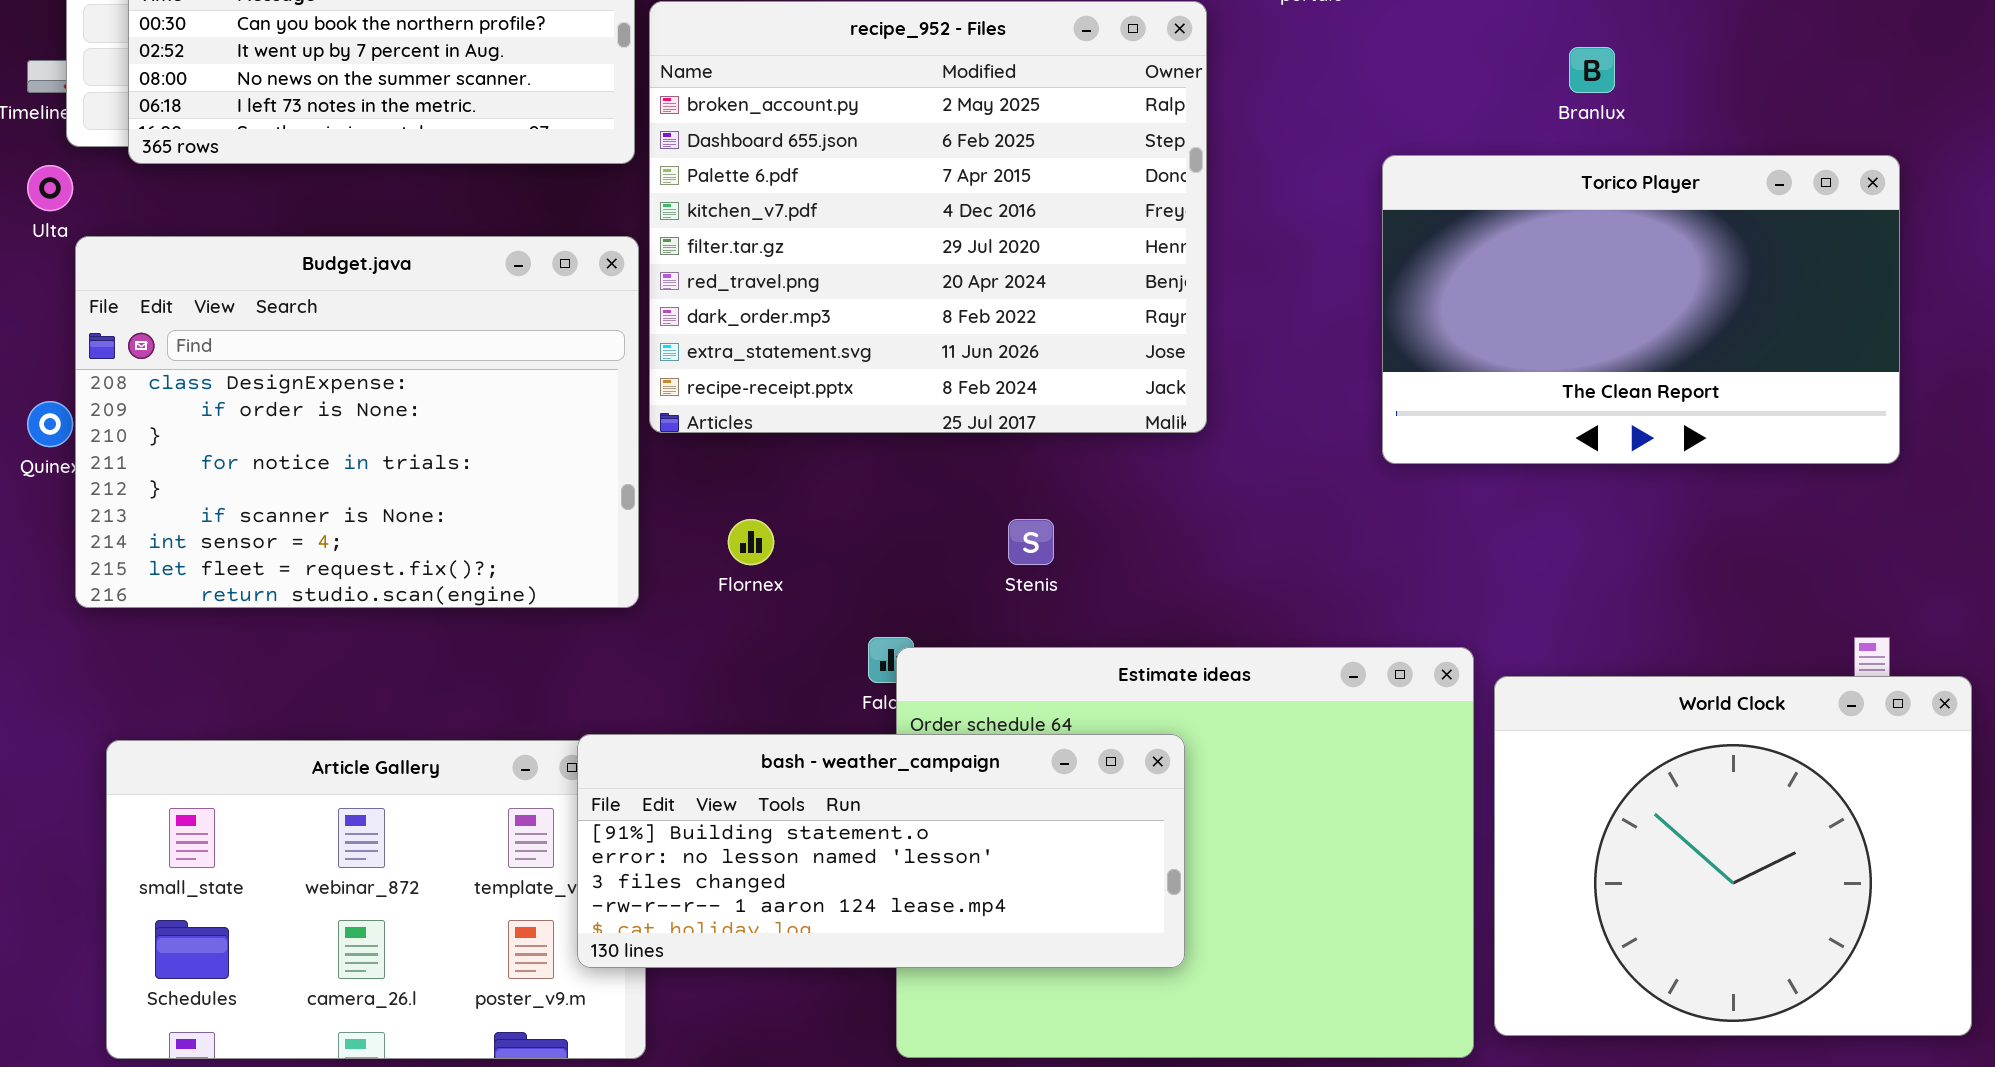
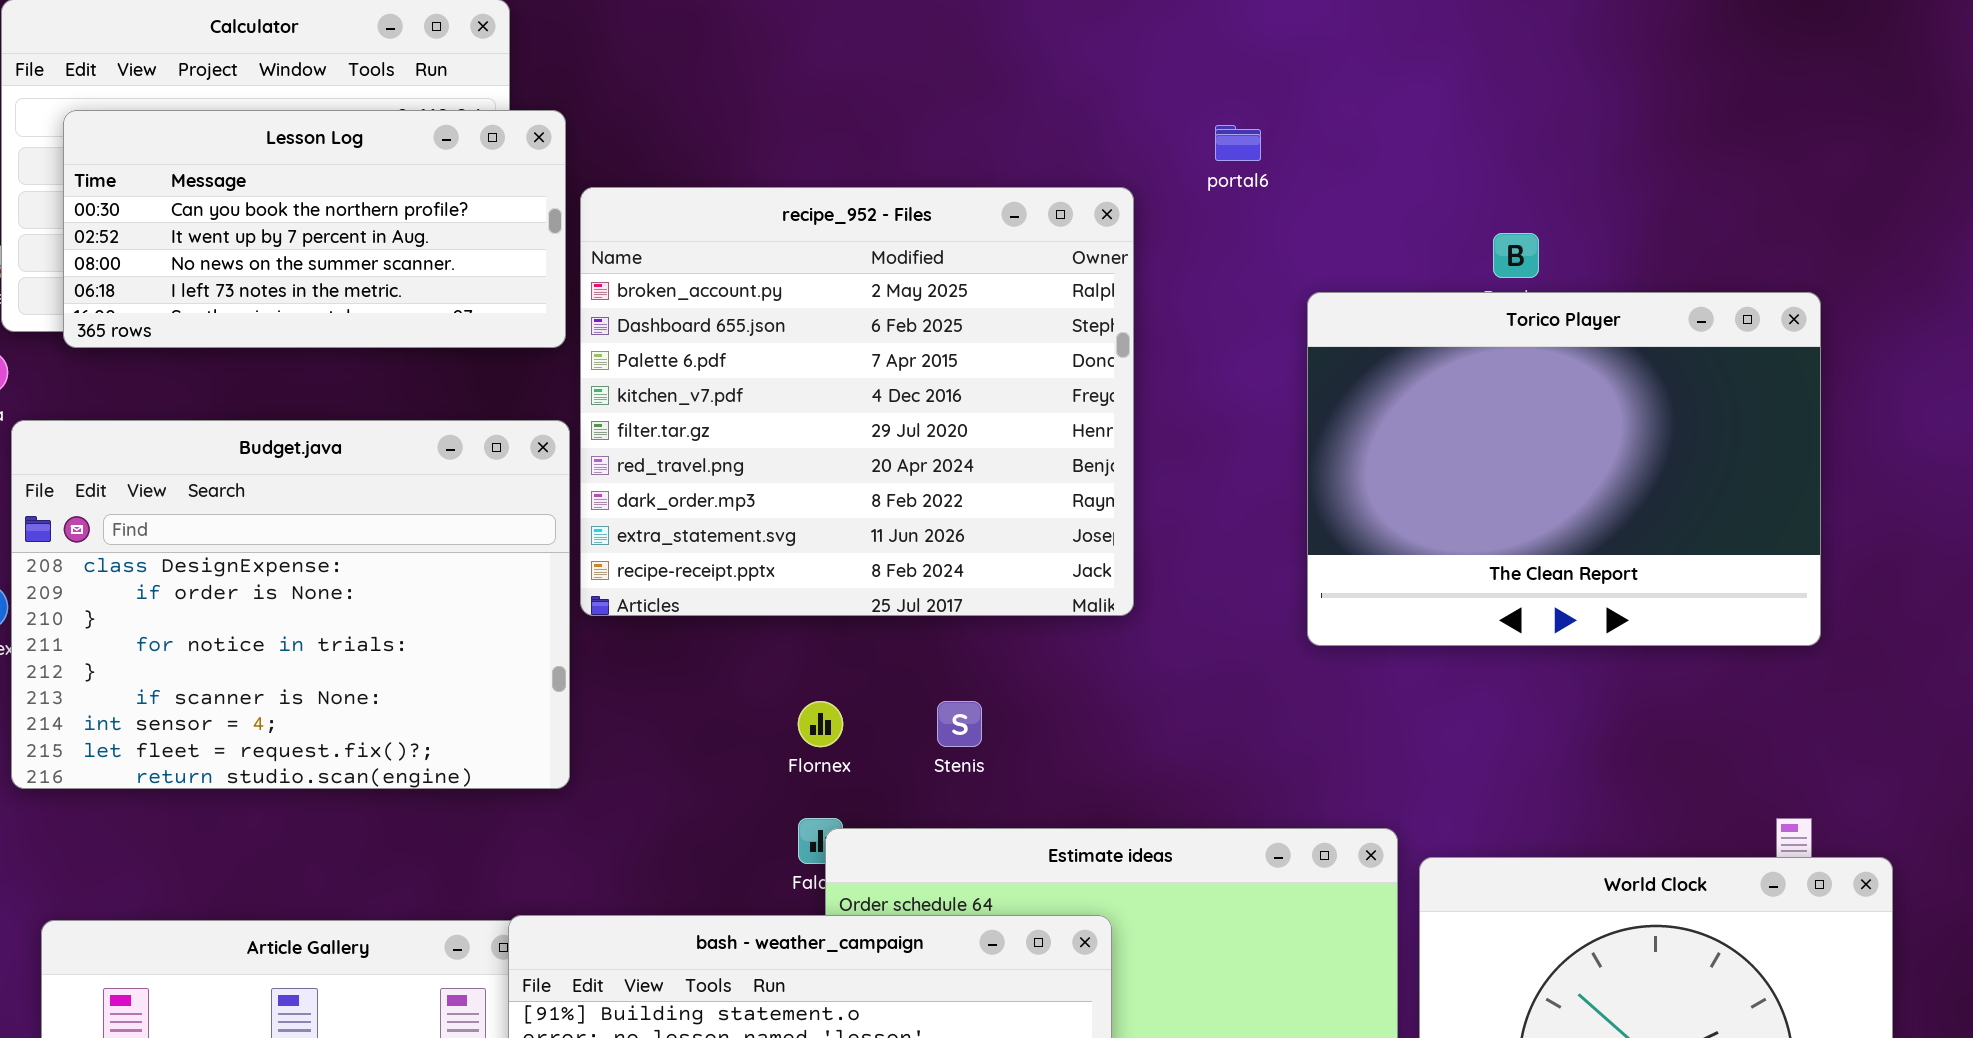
Torico Player: [1382,155,1900,464] -> [1307,292,1821,646], resized
Flornex: [728,519,774,565] -> [798,701,843,747], moved

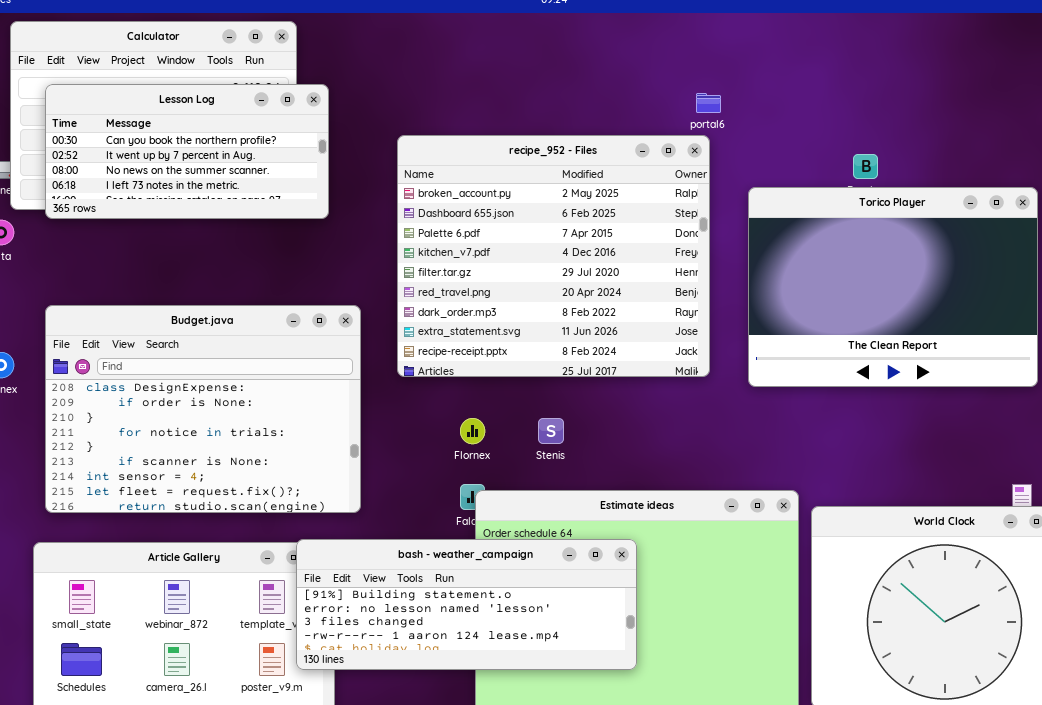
recipe_952 - Files: [580,187,1134,616] -> [397,135,710,377], moved
Budget.java: [11,420,570,789] -> [45,305,361,513], moved

